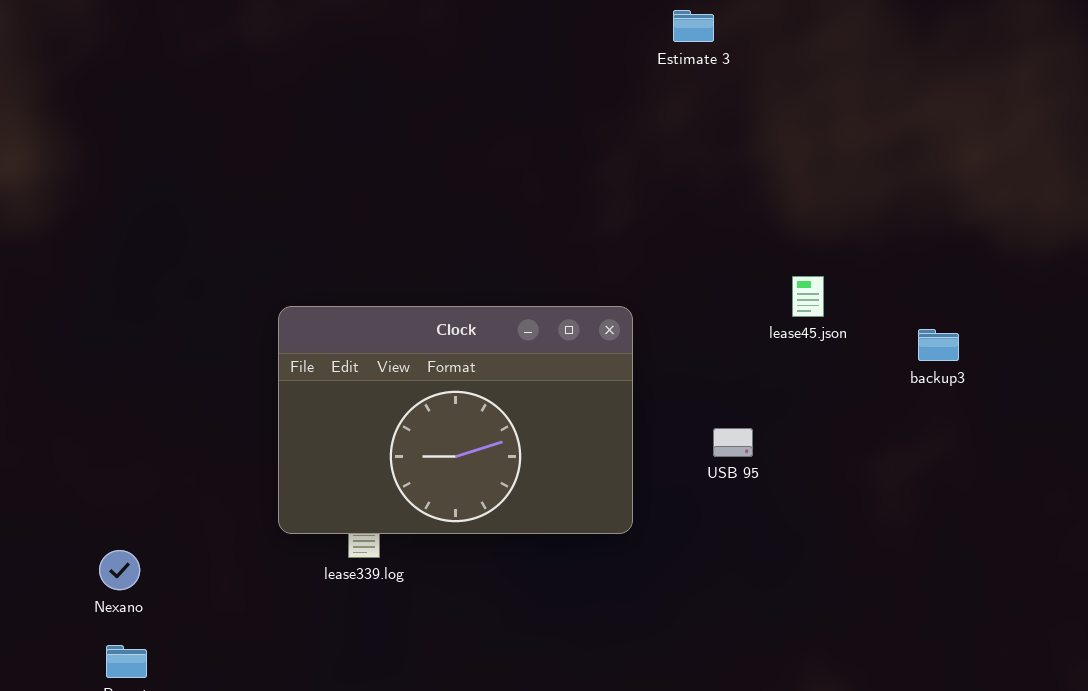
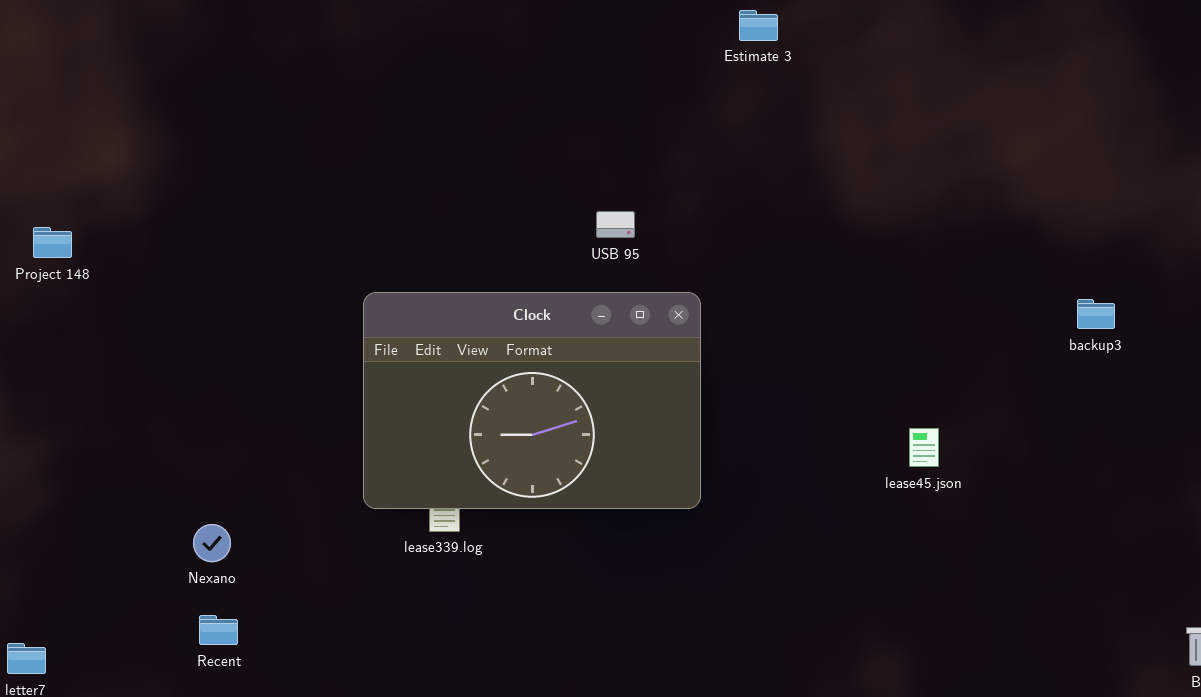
lease45.json: [792,276,824,317] -> [909,428,939,467], moved
backup3: [918,329,959,361] -> [1077,299,1115,329], moved
USB 95: [713,428,753,457] -> [596,211,635,238], moved

